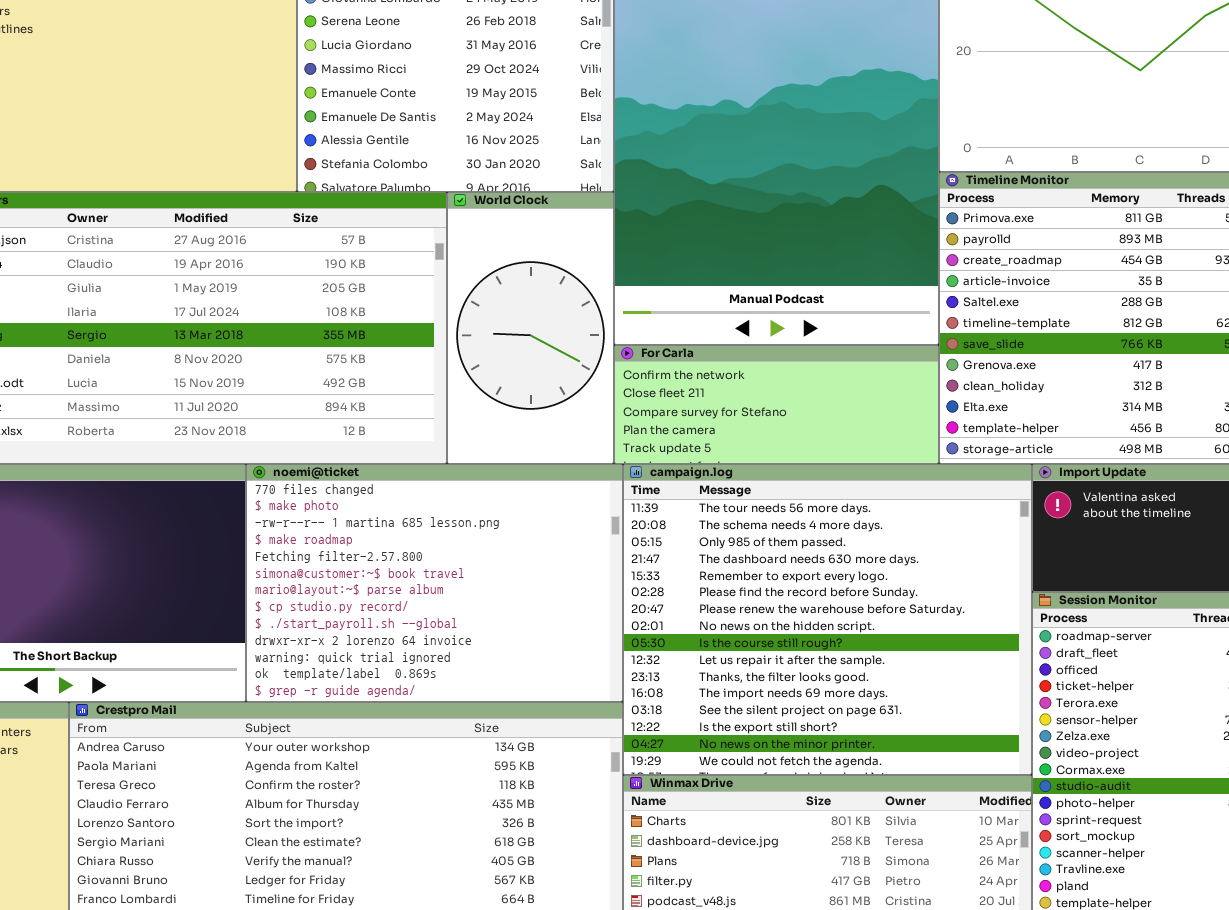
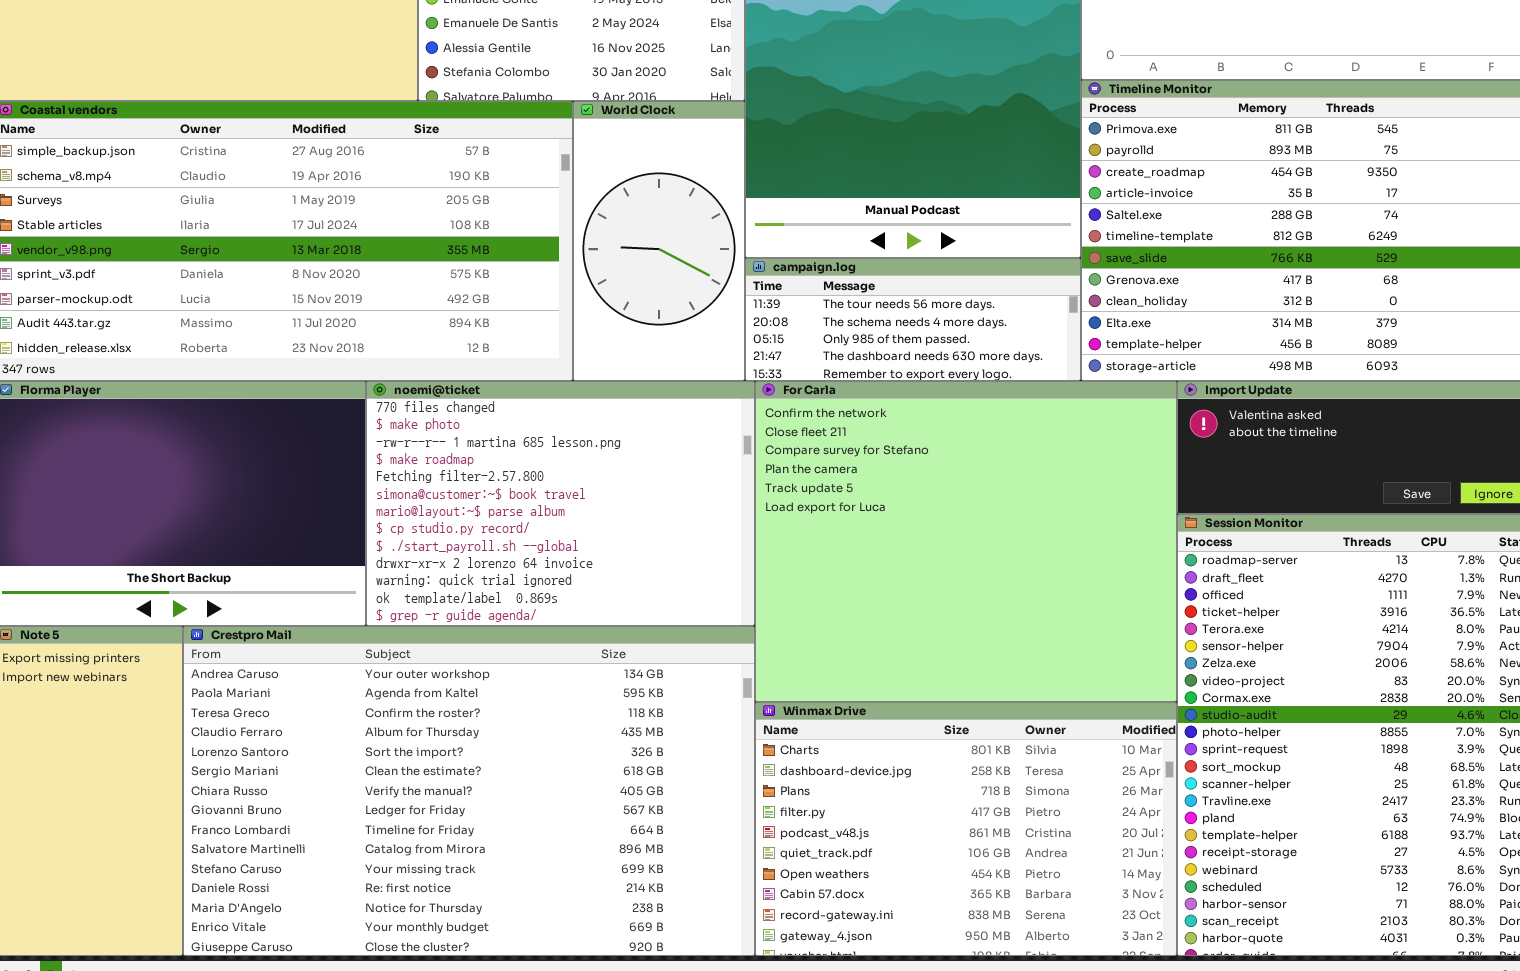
For Carla: [614,345,939,464] -> [755,381,1177,702], moved, resized
campaign.log: [623,464,1032,775] -> [745,258,1081,381], moved, resized

